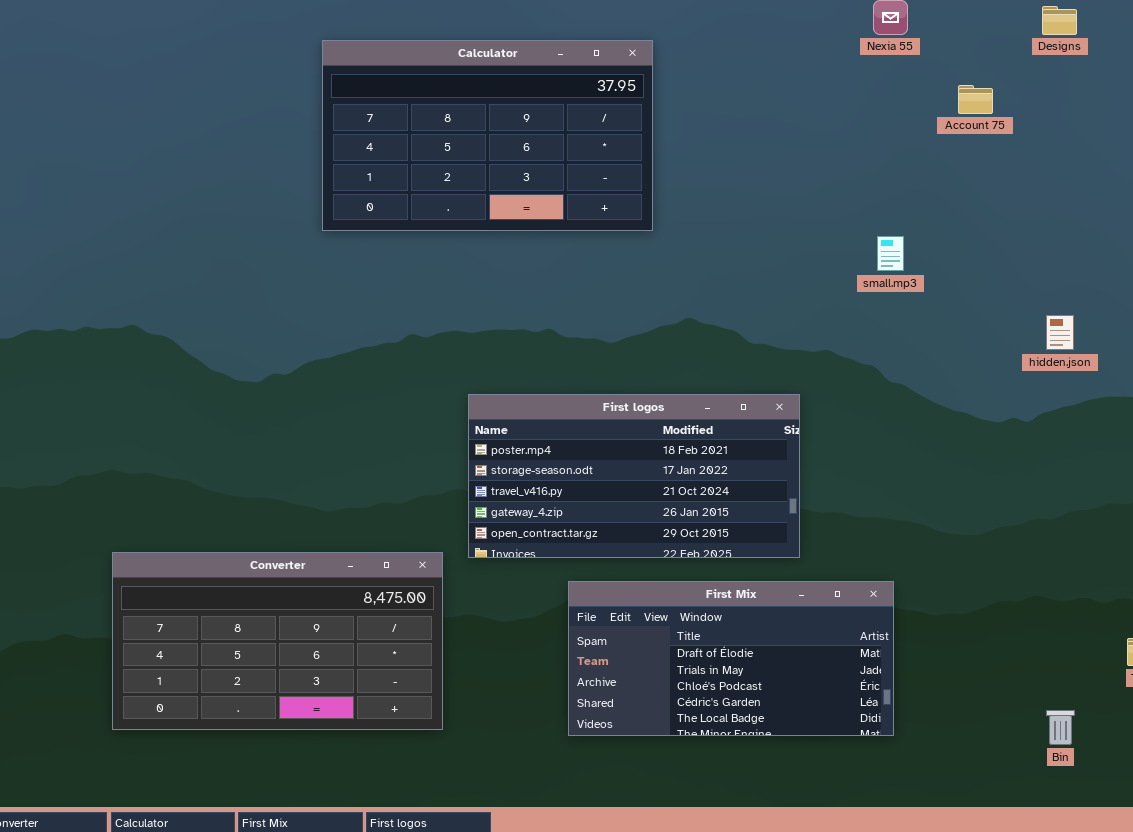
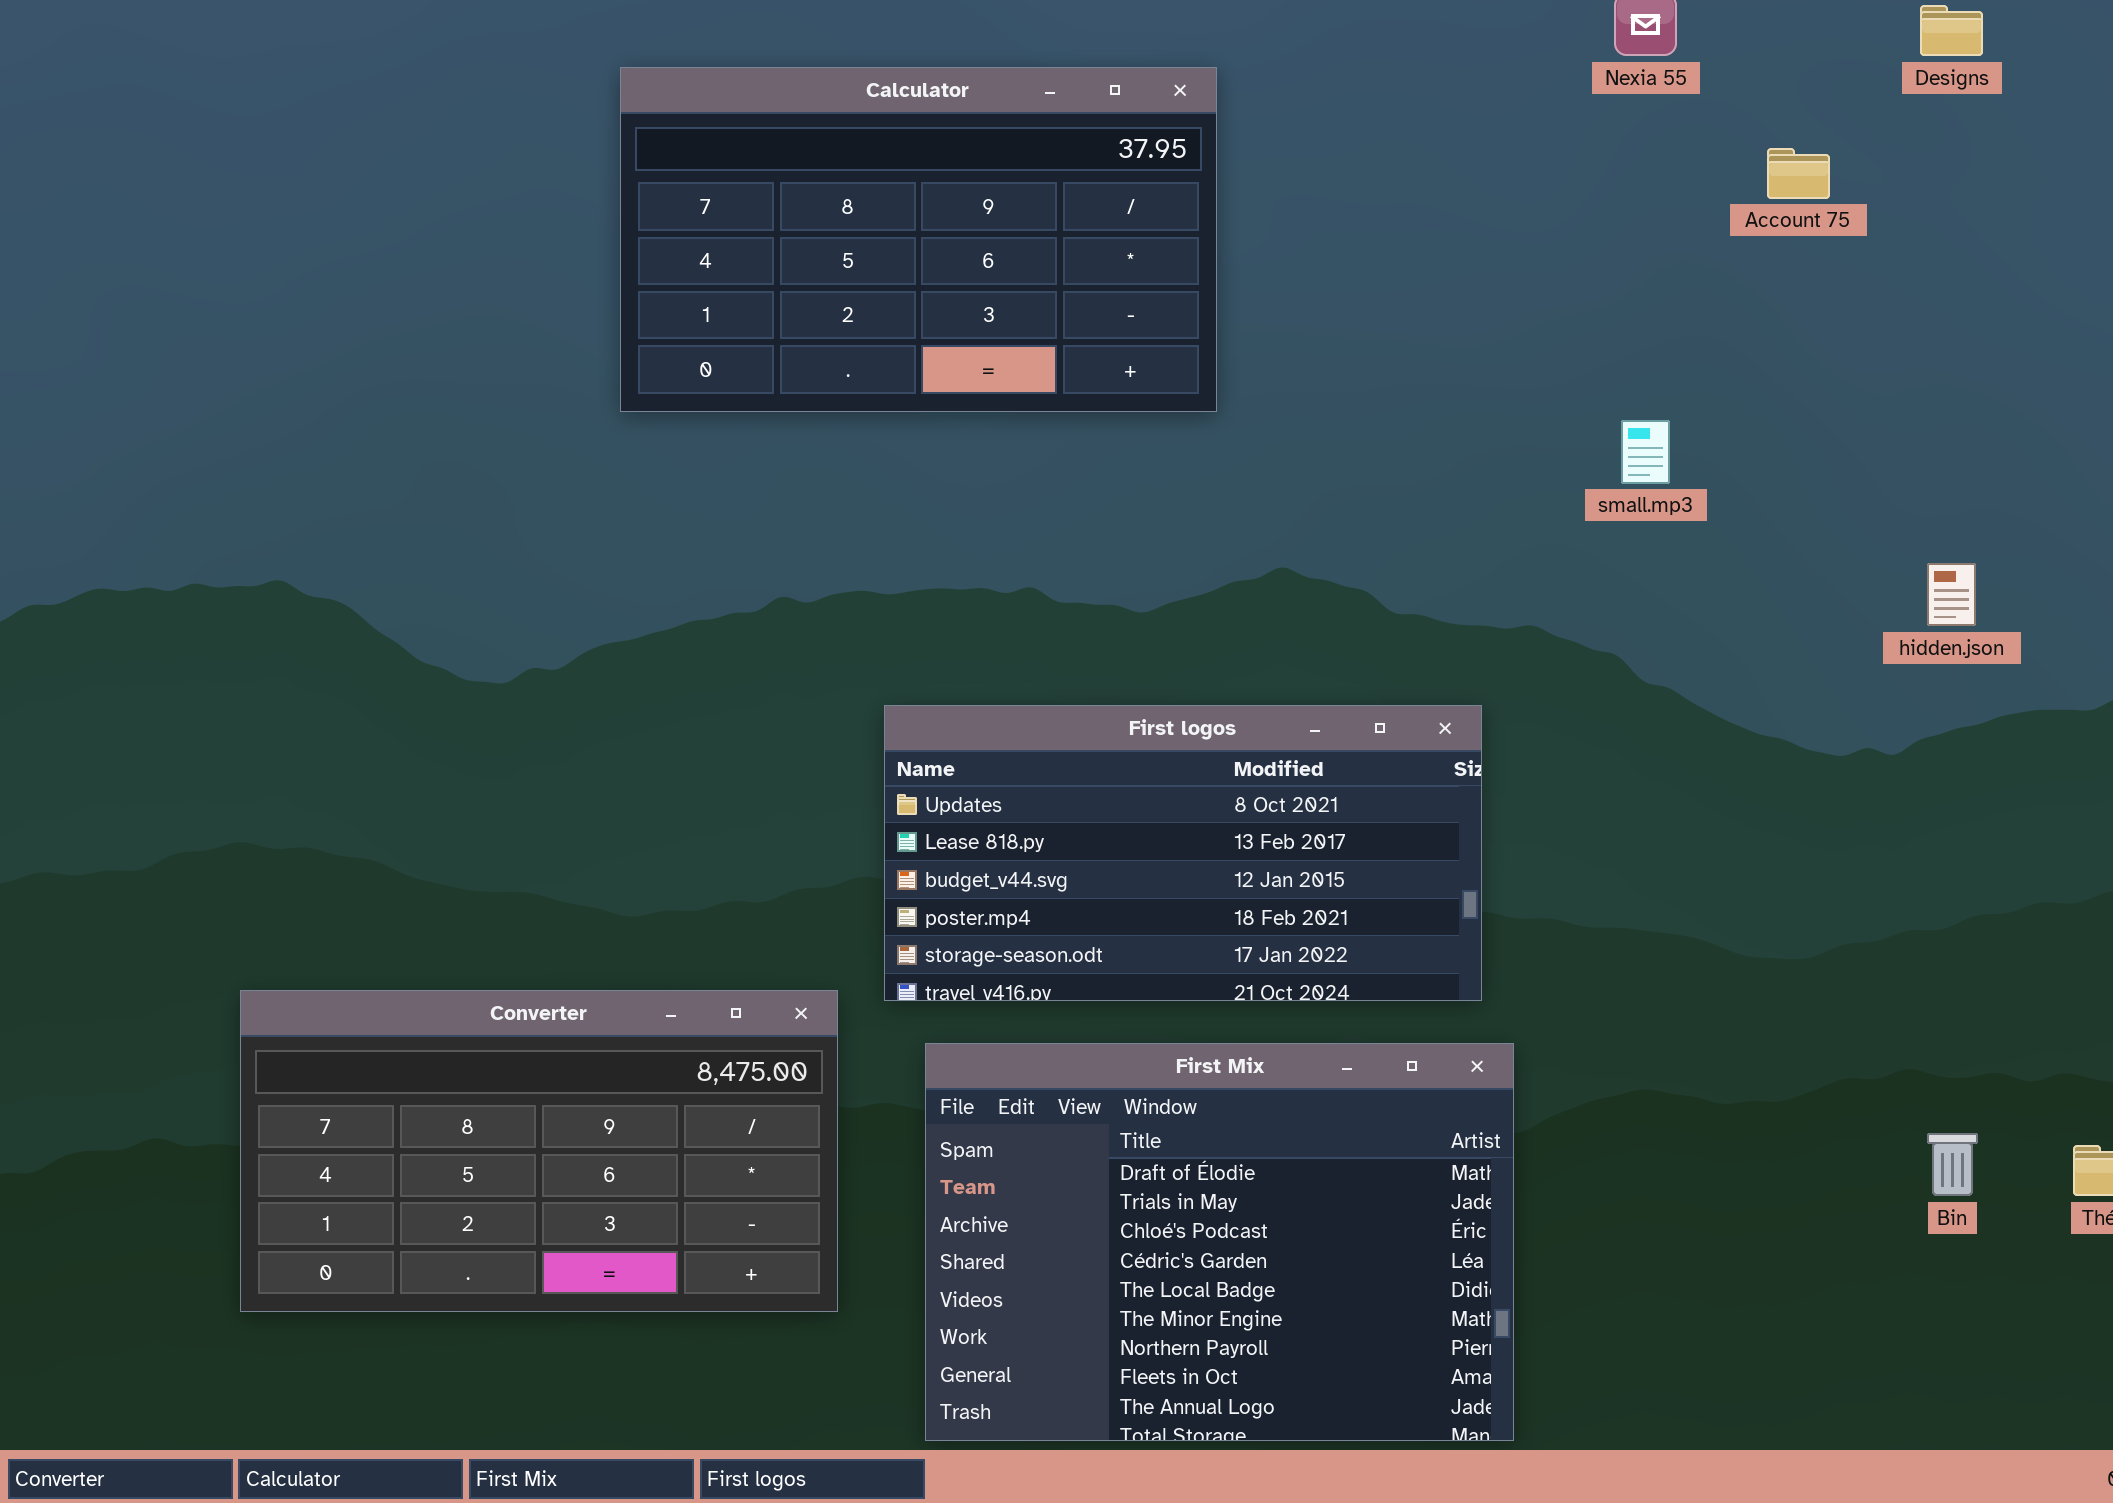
First logos: [468,394,800,558] -> [884,705,1482,1001], scrolled up 3 rows
First Mix: [568,581,894,736] -> [925,1043,1514,1441], moved, resized
Bin: [1046,710,1075,745] -> [1927,1133,1978,1196], moved

